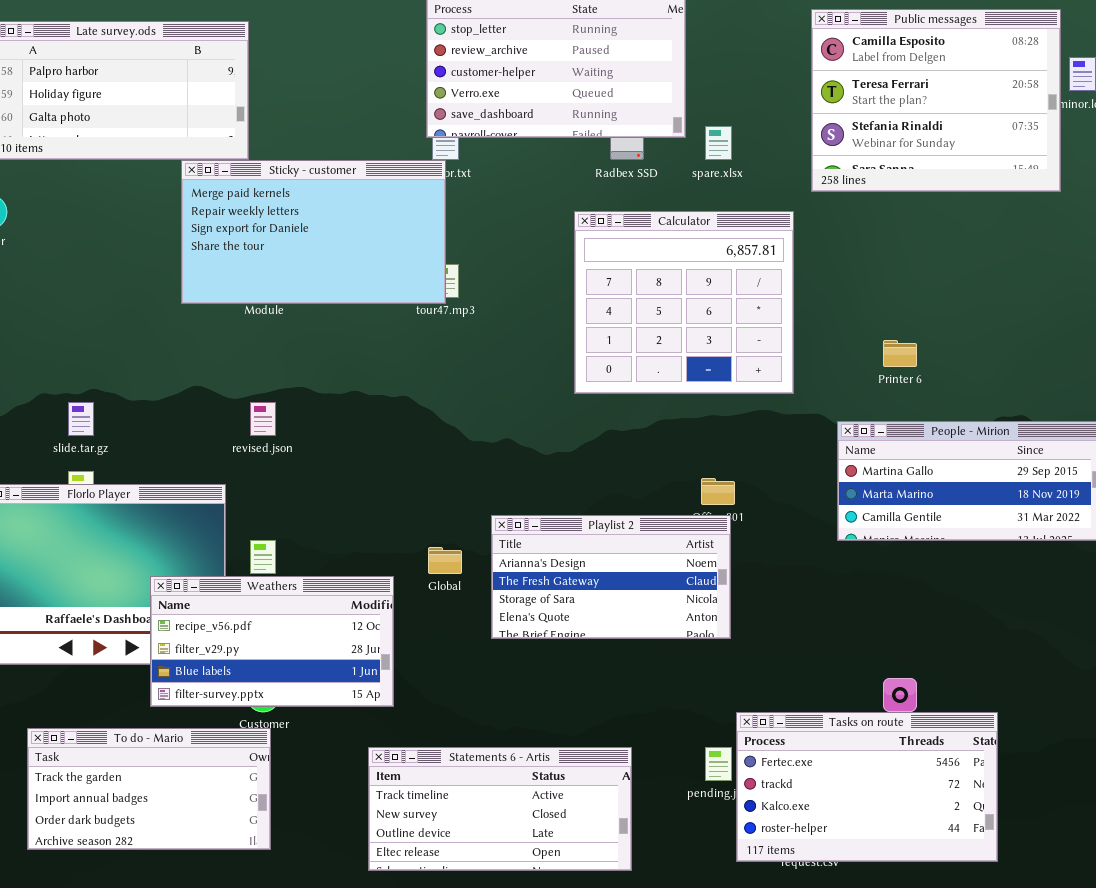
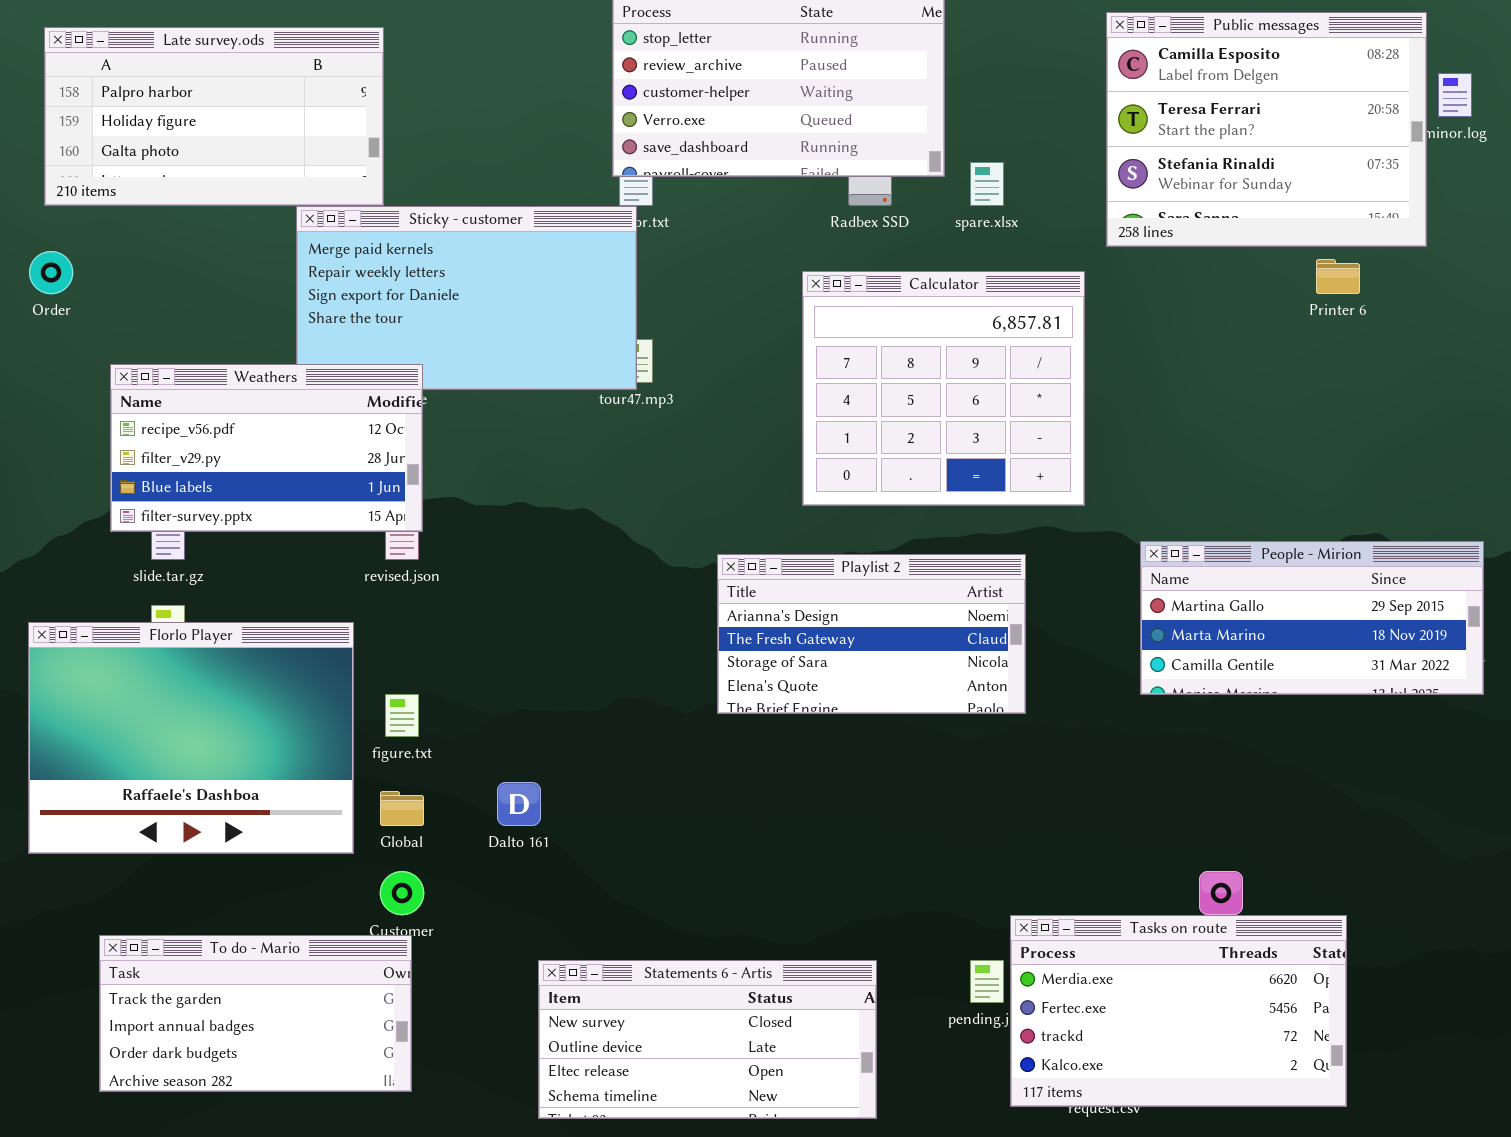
Printer 6: [883,340,917,367] -> [1316,259,1360,294], moved
Playlist 2: [491,515,731,639] -> [717,554,1026,714], moved
Global: [428,547,462,574] -> [380,791,424,826], moved
Weathers: [150,576,394,707] -> [110,364,423,532], moved
Tasks on route: [736,712,998,862] -> [1010,915,1347,1107], scrolled up 1 row
Statements 6 - Artis: [368,747,632,871] -> [538,960,877,1119], scrolled down 1 row

